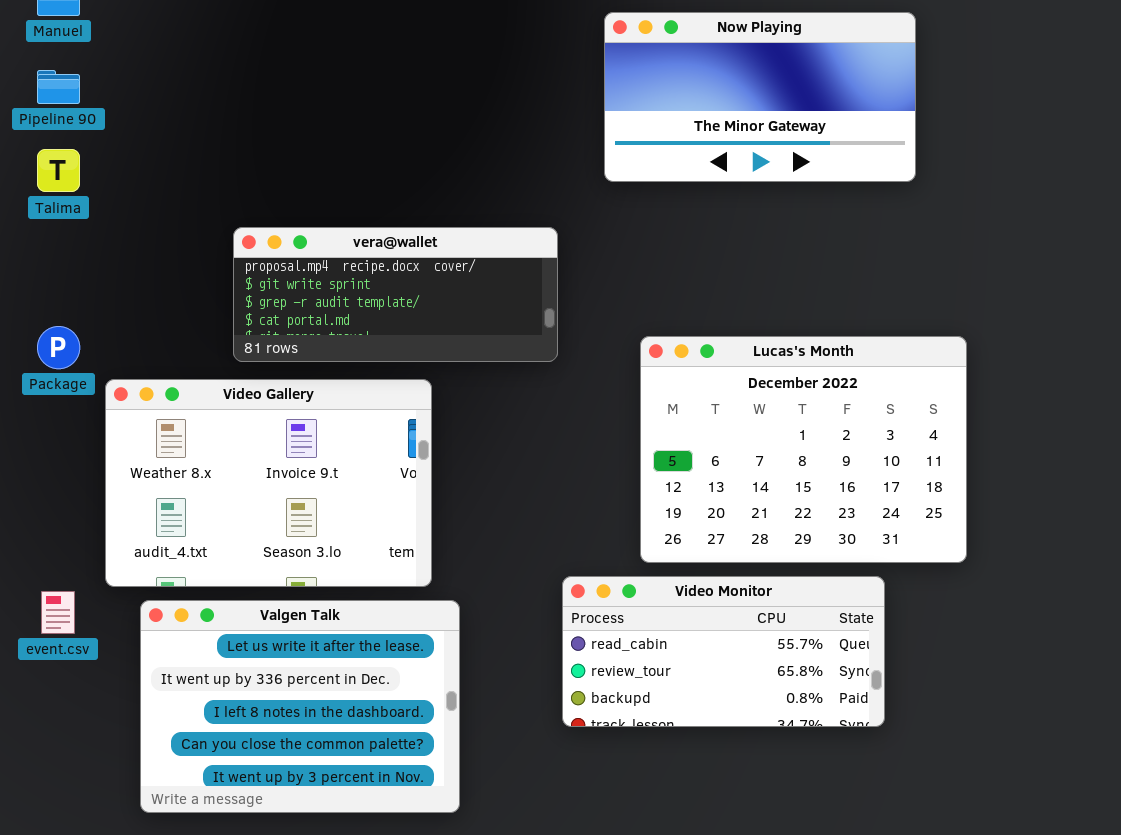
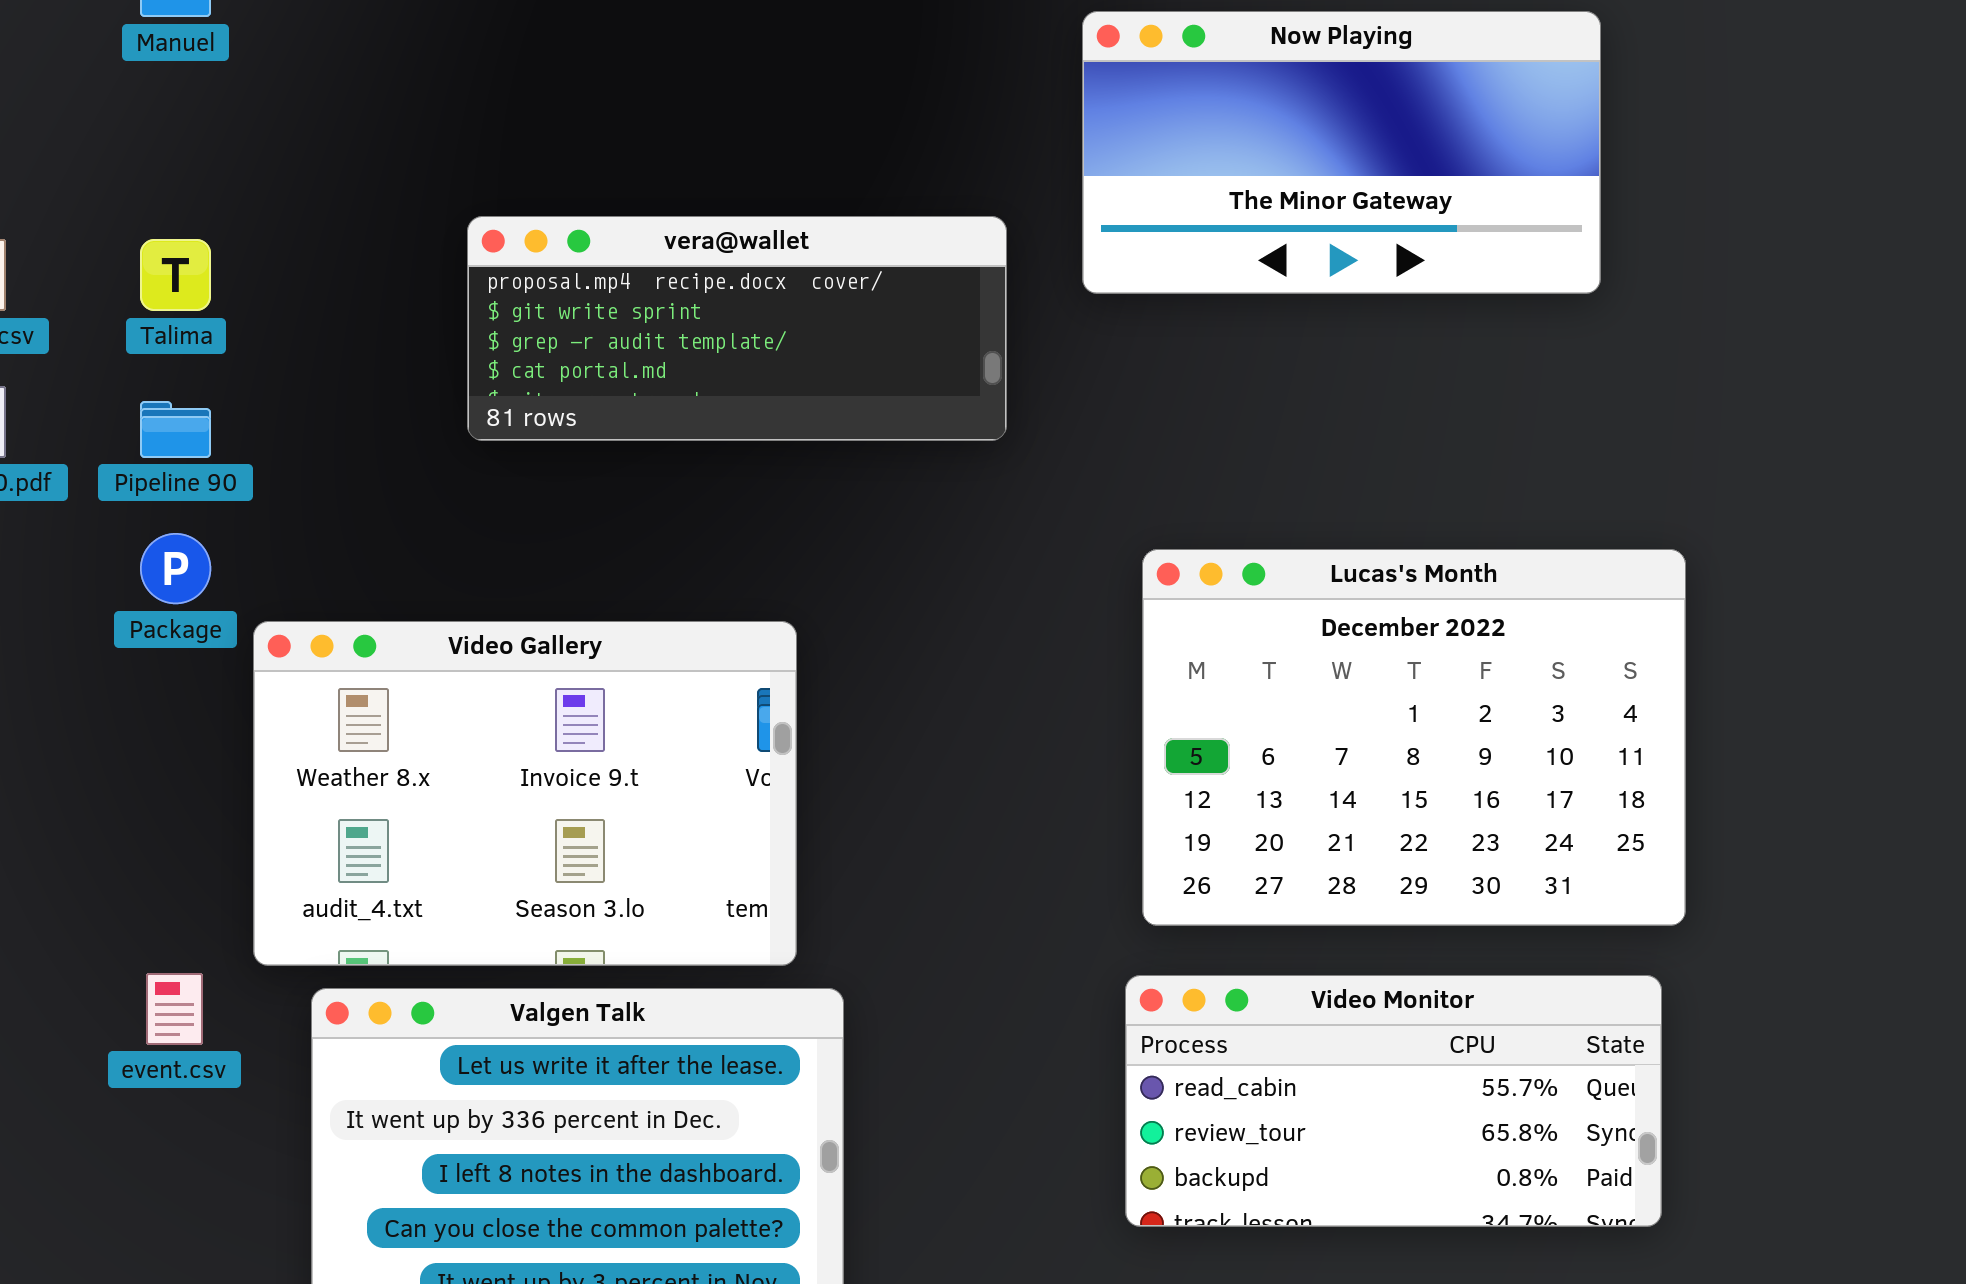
Pipeline 90: [37,70,80,104] -> [140,401,211,458], moved
vera@wallet: [233,227,558,362] -> [467,216,1007,441], moved
Video Monitor: [562,576,885,727] -> [1125,975,1662,1227], moved

